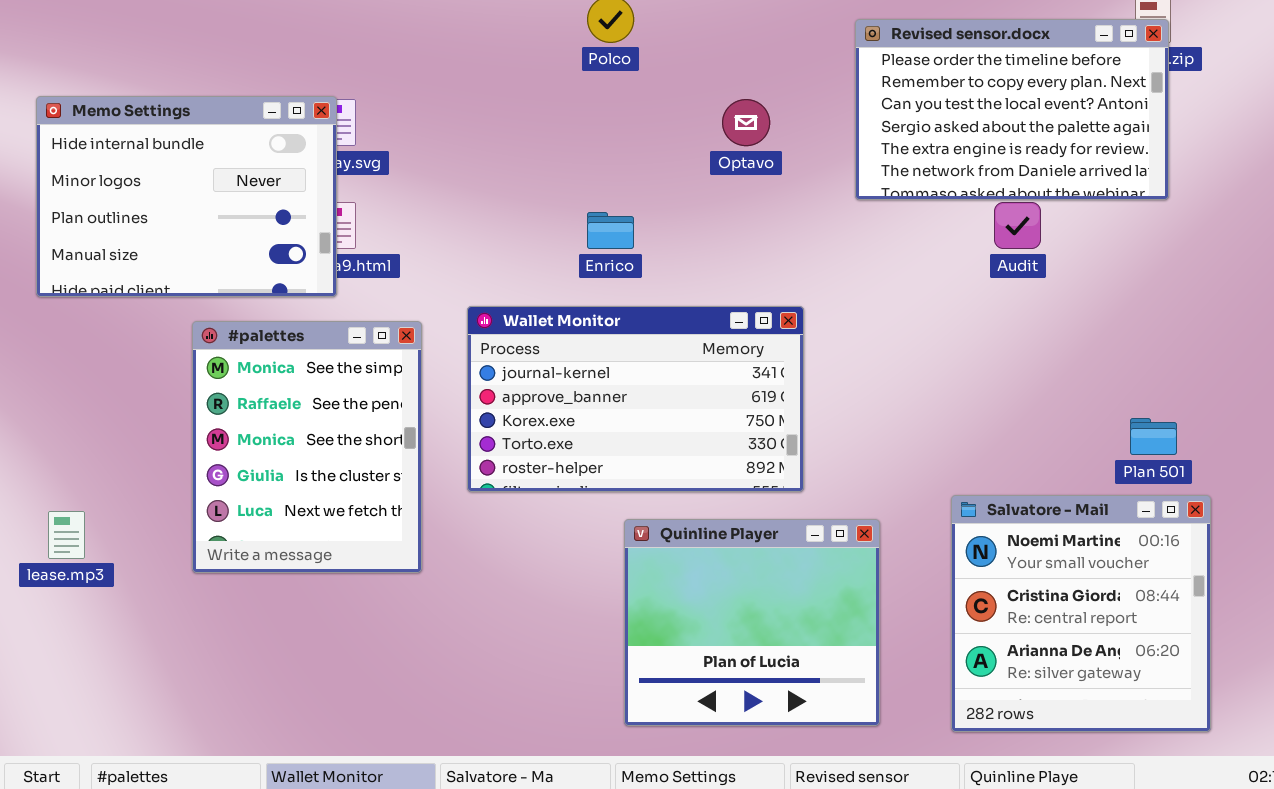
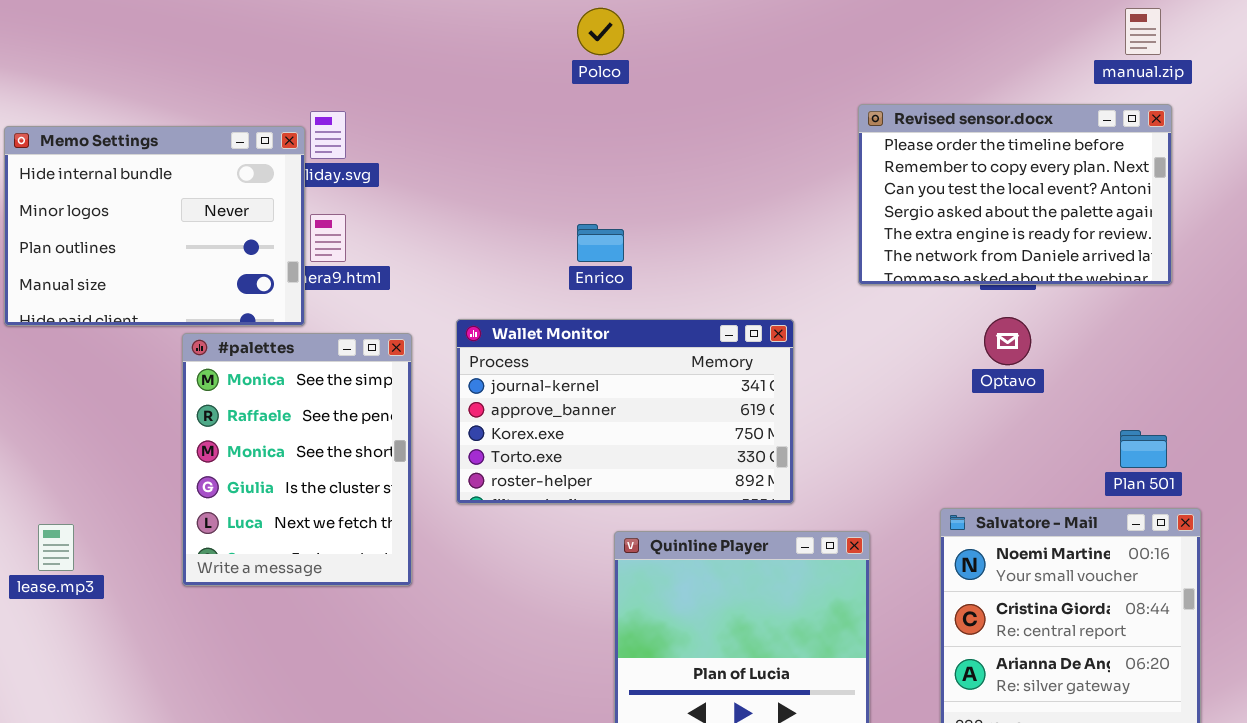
Revised sensor.docx: [855,19,1169,200] -> [858,104,1172,285], moved
Memo Settings: [36,96,337,297] -> [4,126,305,326], moved
Optavo: [722,99,770,146] -> [984,317,1031,365], moved

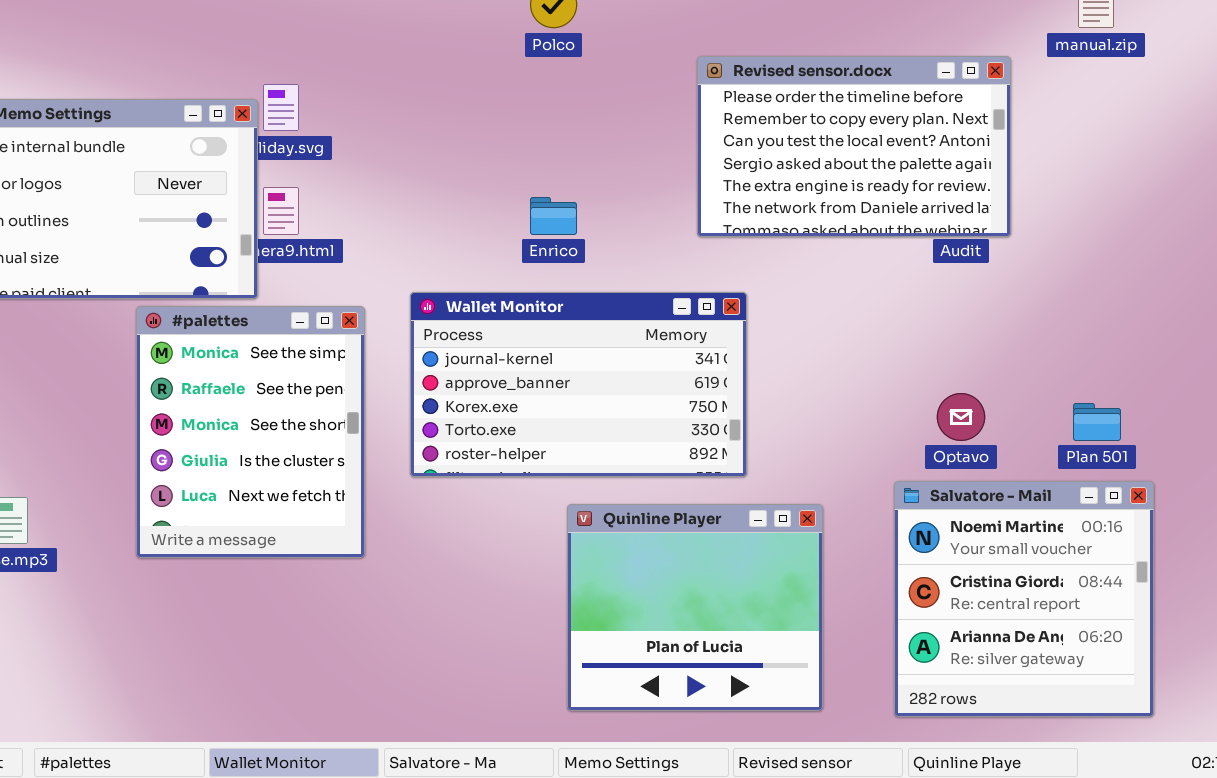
Revised sensor.docx: [858,104,1172,285] -> [697,56,1011,237], moved
Optavo: [984,317,1031,365] -> [937,393,985,441], moved

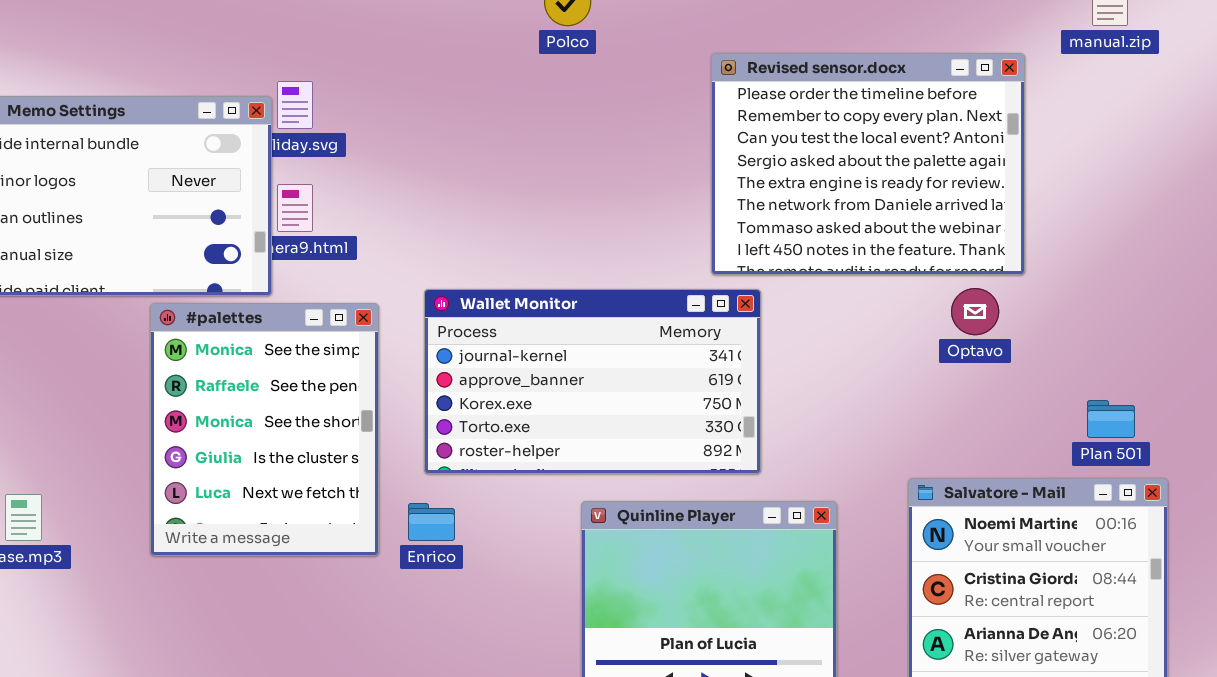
Revised sensor.docx: [697,56,1011,237] -> [711,53,1025,275], resized
Enrico: [530,197,577,235] -> [408,503,455,541], moved
Optavo: [937,393,985,441] -> [951,288,999,335], moved

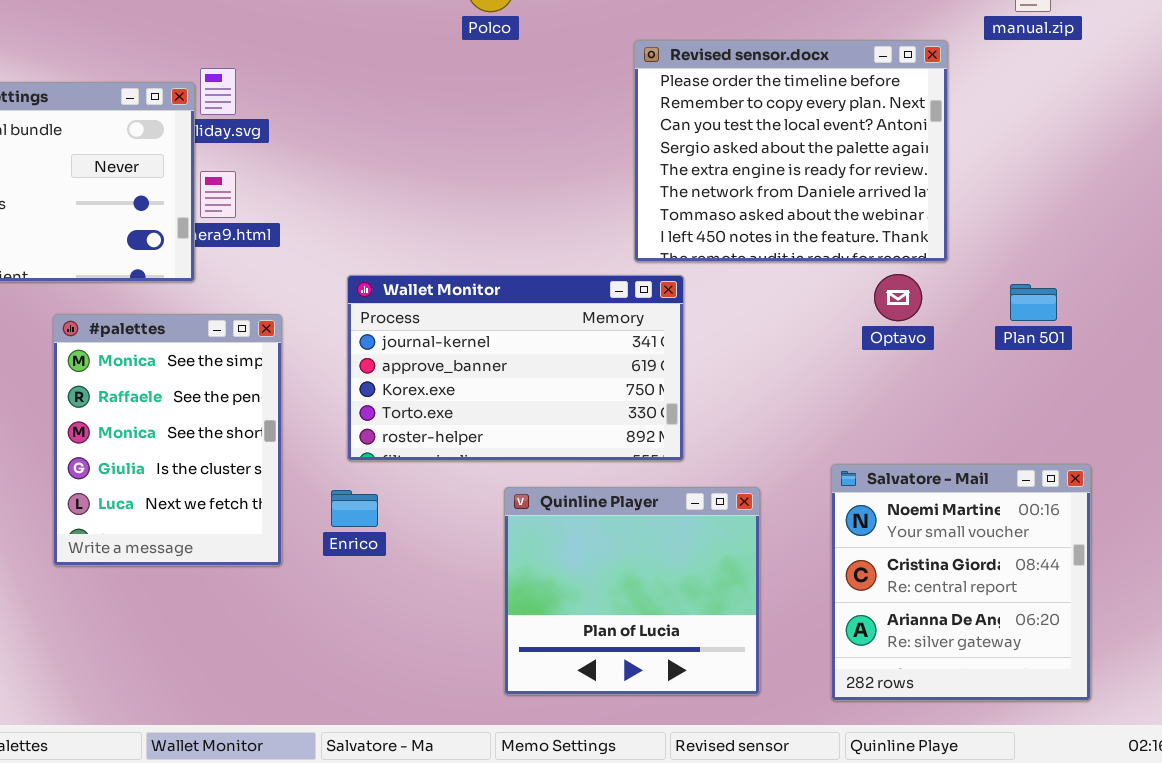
#palettes: [150,303,379,556] -> [53,314,282,566], moved
Plan 501: [1087,400,1135,438] -> [1010,284,1057,321], moved

